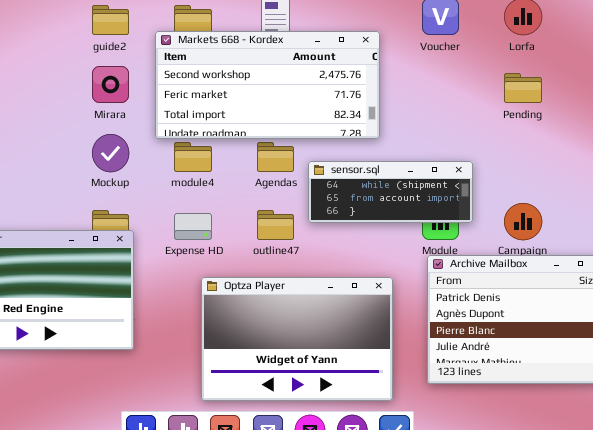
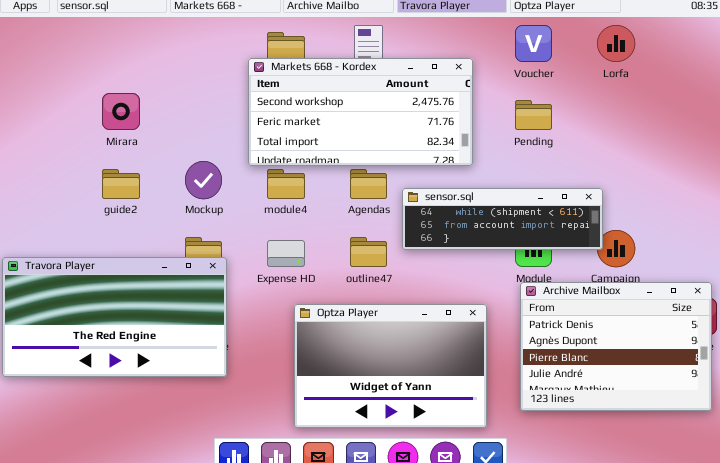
guide2: [92,5,129,35] -> [102,169,140,199], moved
Mirara: [92,66,129,103] -> [102,93,140,130], moved
Pending: [504,73,542,103] -> [515,100,552,130], moved
sensor.sql: [308,161,473,223] -> [402,188,603,250], resized

